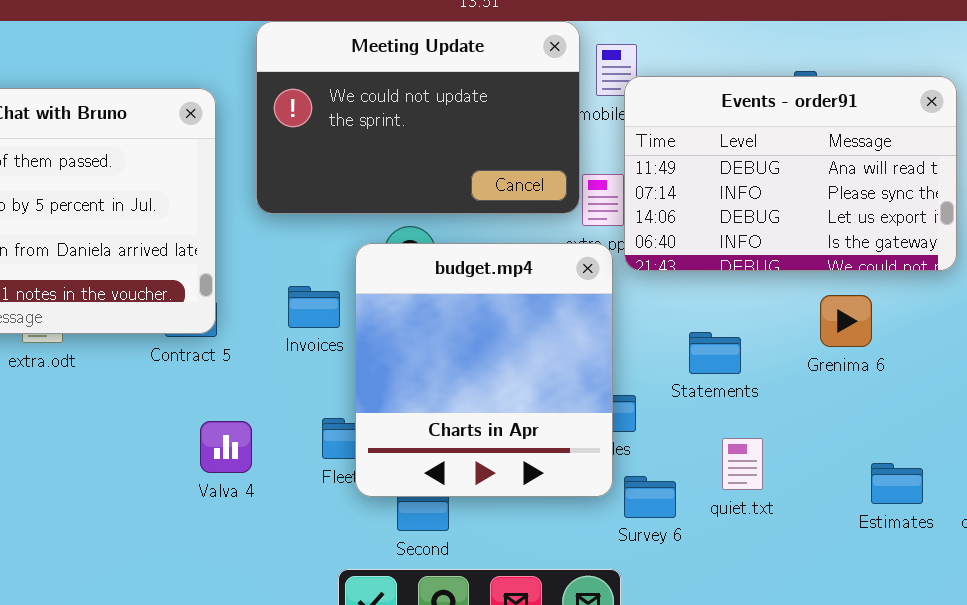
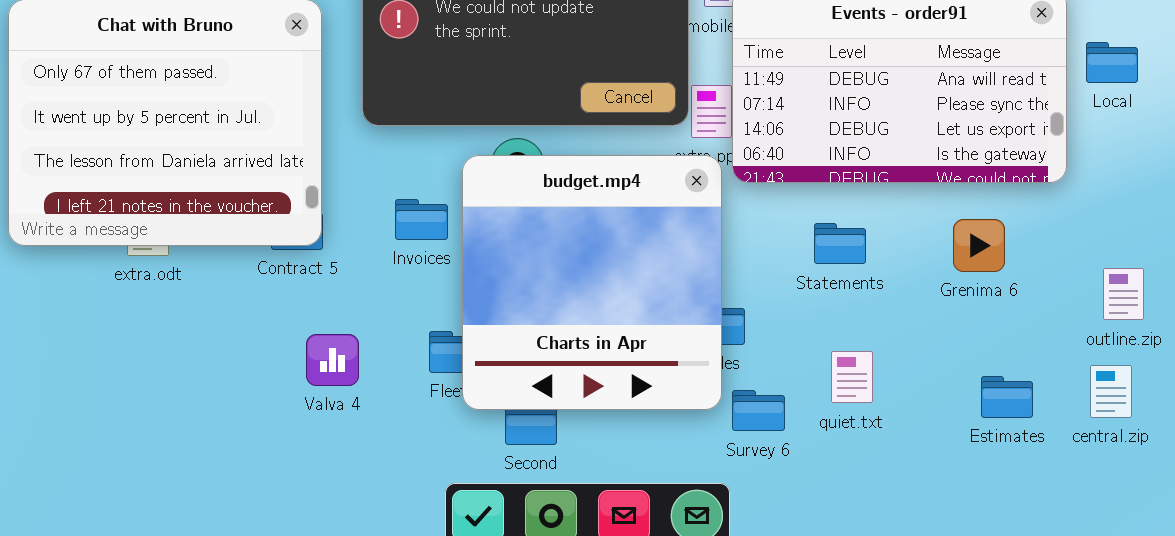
Grenima 6: [820,295,872,347] -> [953,219,1005,272], moved
Statements: [689,332,741,374] -> [814,223,866,264], moved

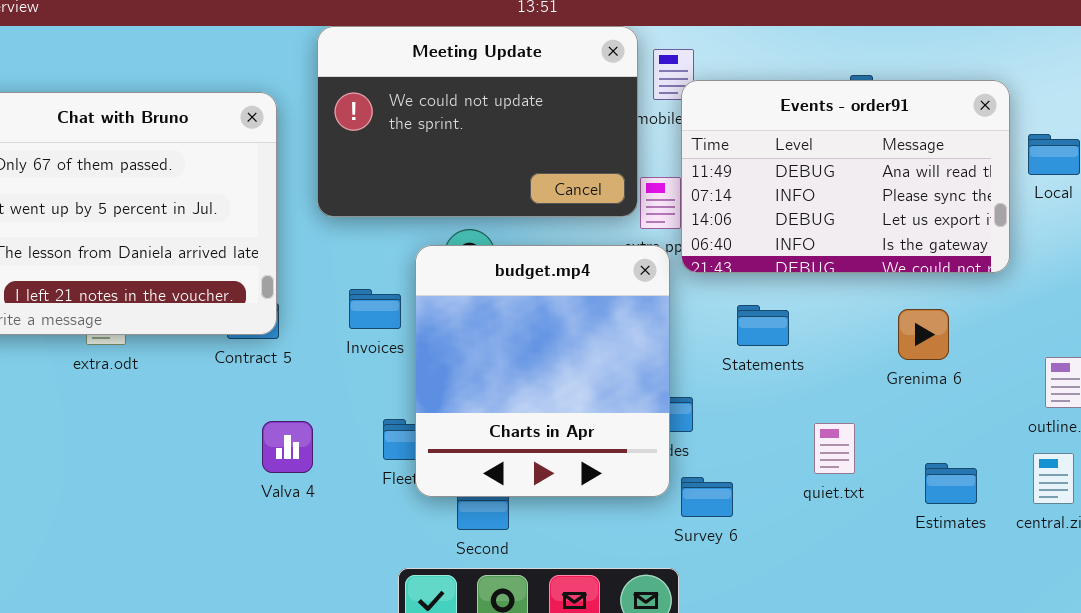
Statements: [814,223,866,264] -> [737,305,789,346], moved
quiet.txt: [831,351,873,403] -> [814,423,855,474], moved

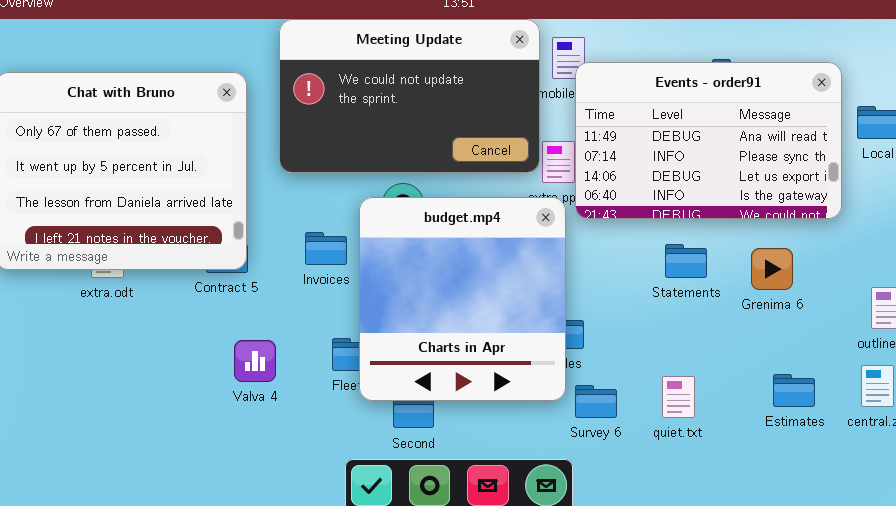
Statements: [737,305,789,346] -> [665,244,707,278], moved
quiet.txt: [814,423,855,474] -> [662,376,695,418], moved

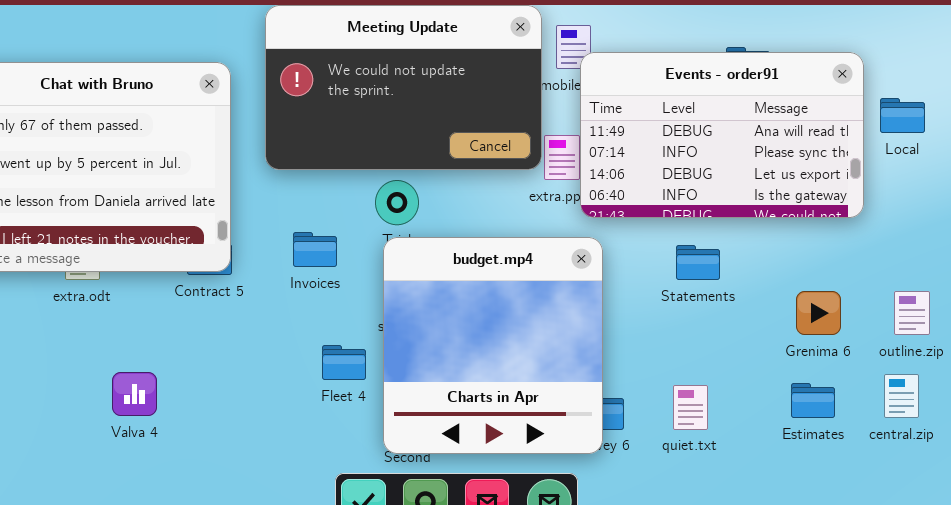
budget.mp4: [359,197,566,401] -> [383,237,603,454], moved
Grenima 6: [751,248,793,290] -> [796,291,841,335], moved
Valva 4: [234,340,276,382] -> [112,372,157,416], moved

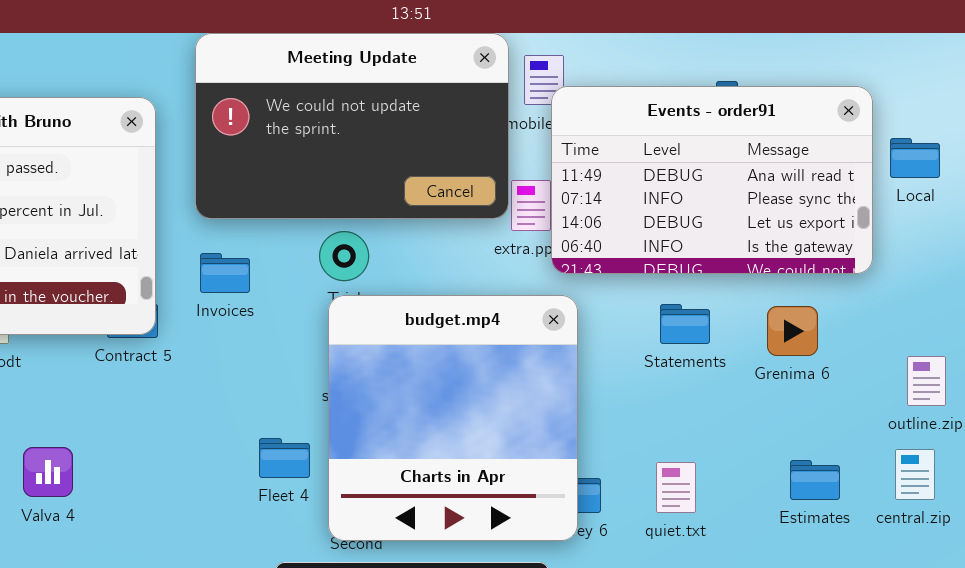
Invoices: [293,232,337,267] -> [200,253,250,293], moved
Grenima 6: [796,291,841,335] -> [767,306,818,356], moved
Fleet 4: [322,345,366,380] -> [259,438,310,478], moved

